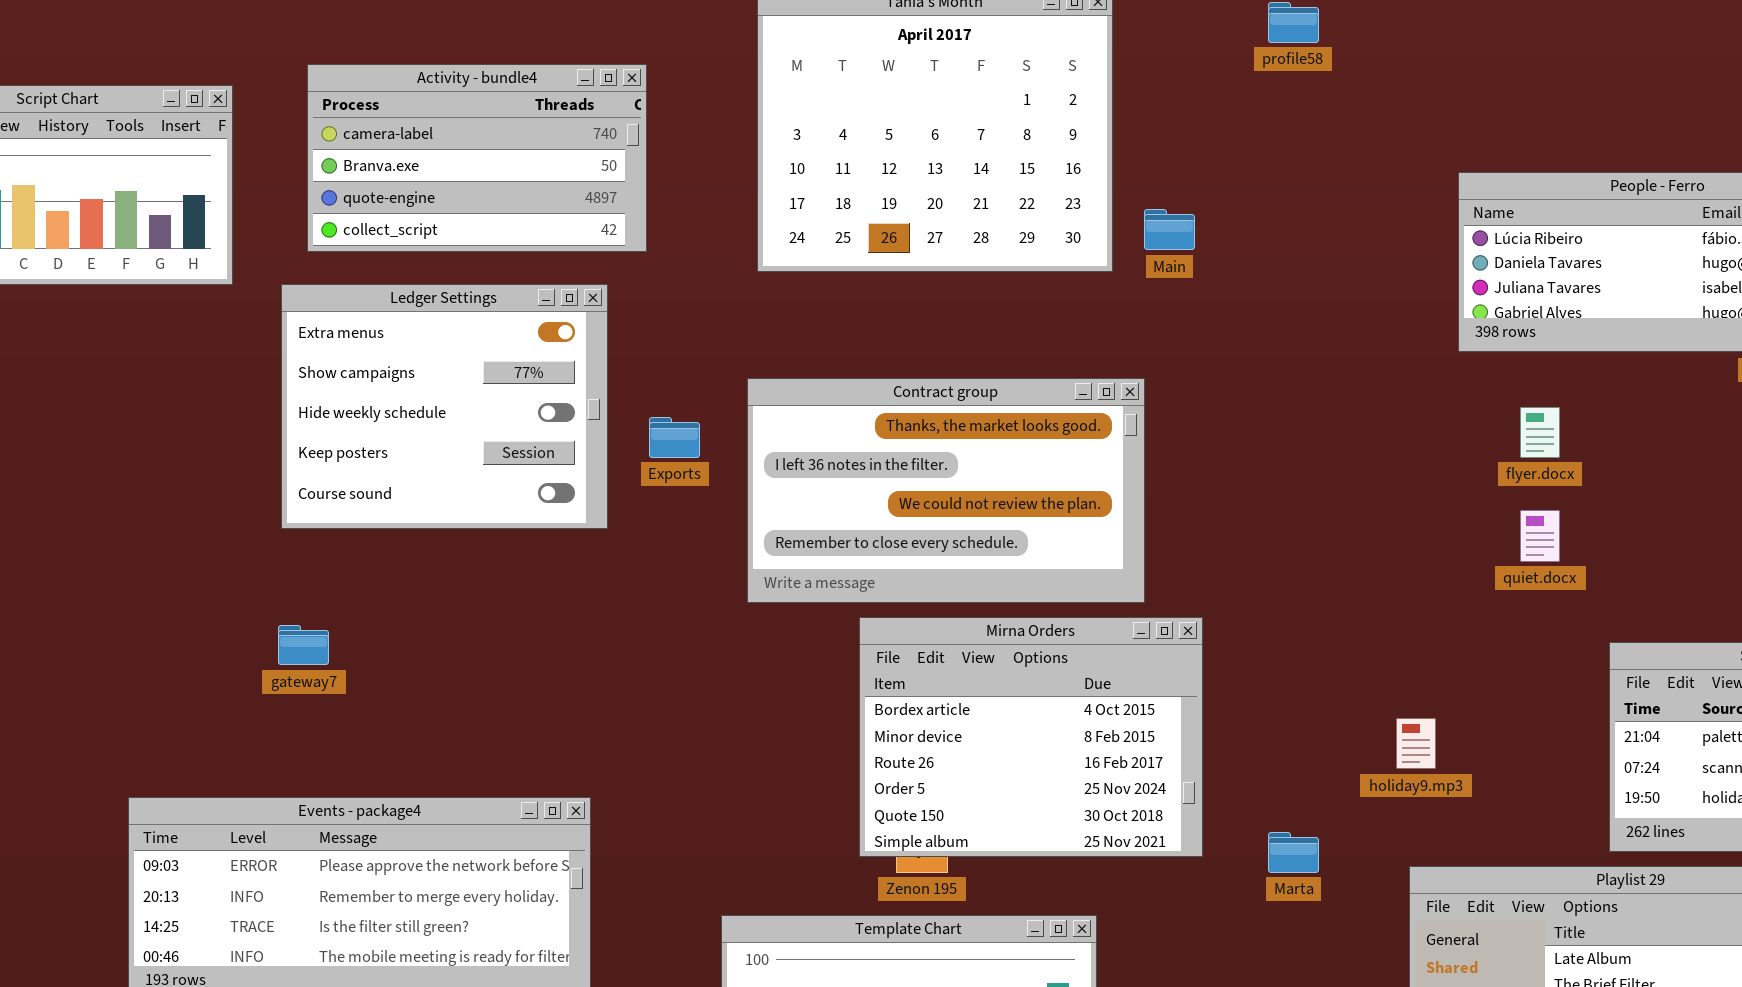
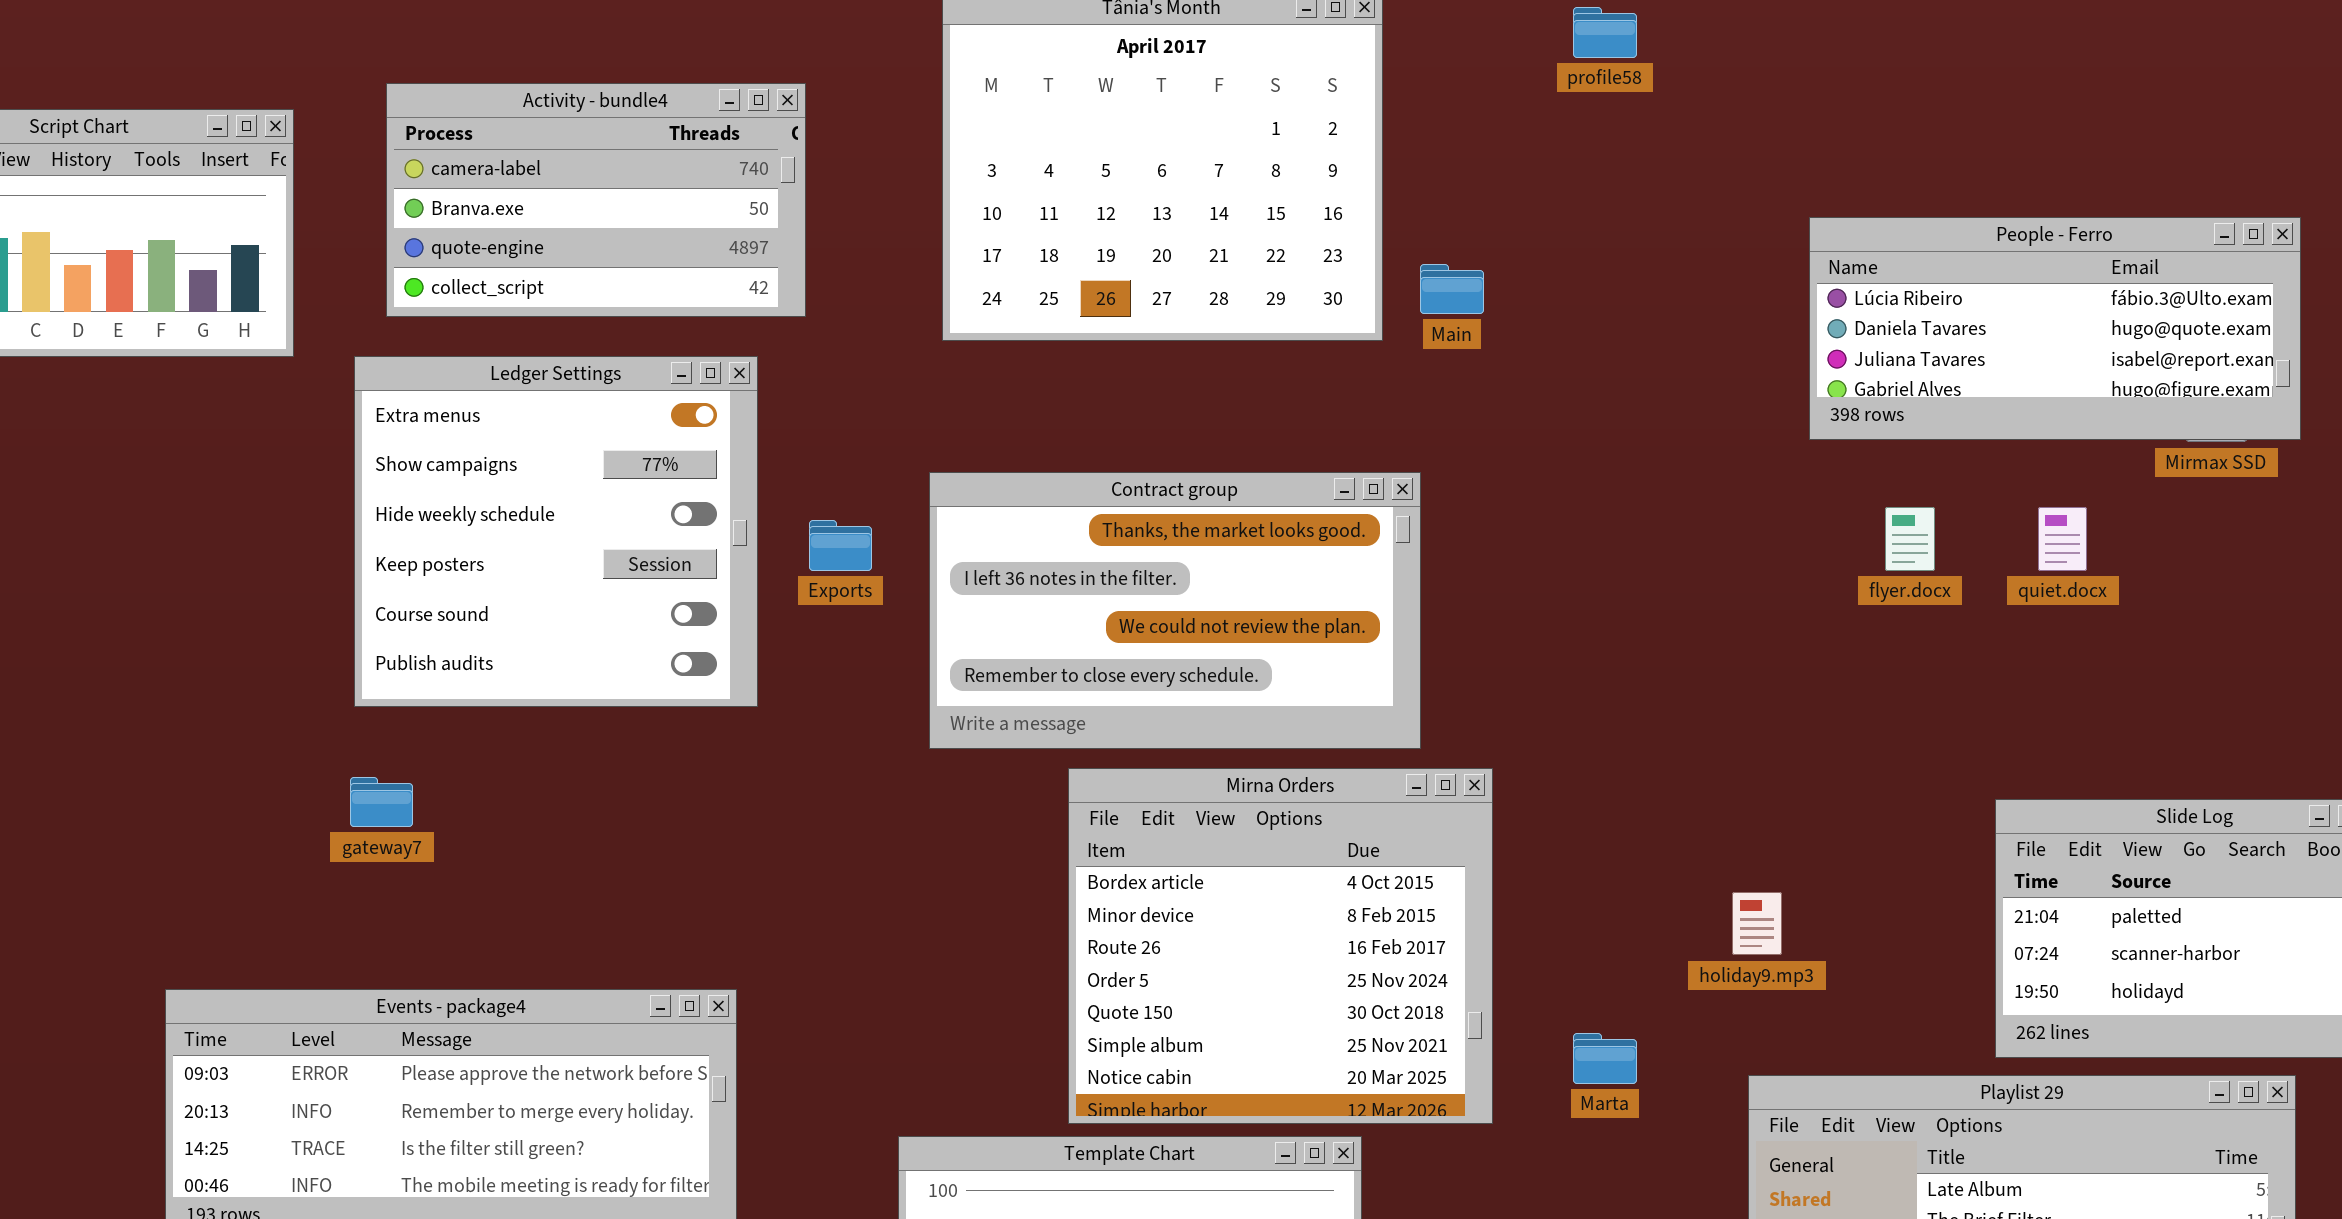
Ledger Settings: [281,284,608,529] -> [354,356,758,707], resized
quiet.docx: [1520,510,1560,562] -> [2038,507,2087,571], moved
Mirna Orders: [859,617,1203,857] -> [1068,768,1493,1124], resized

